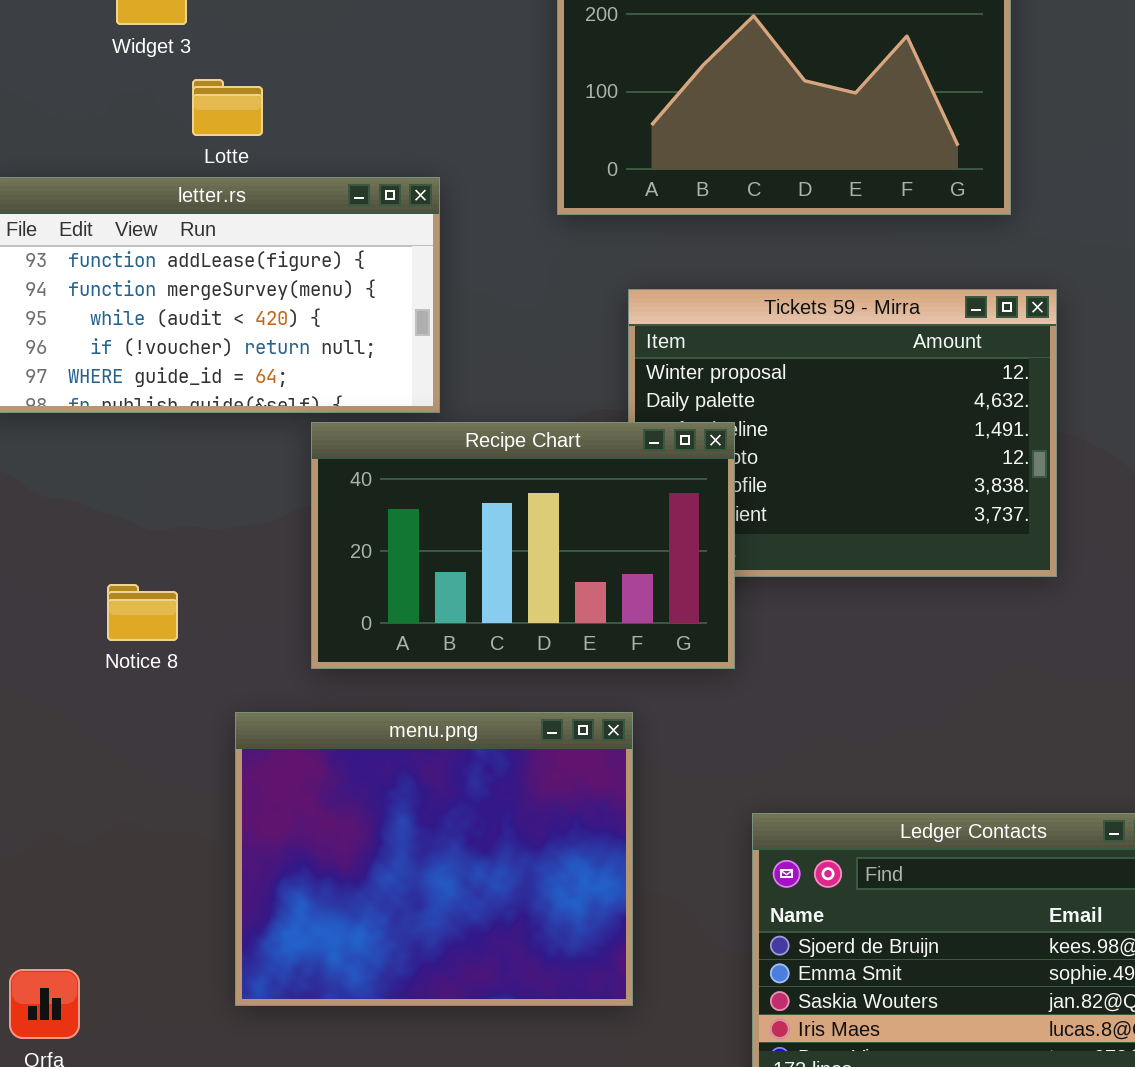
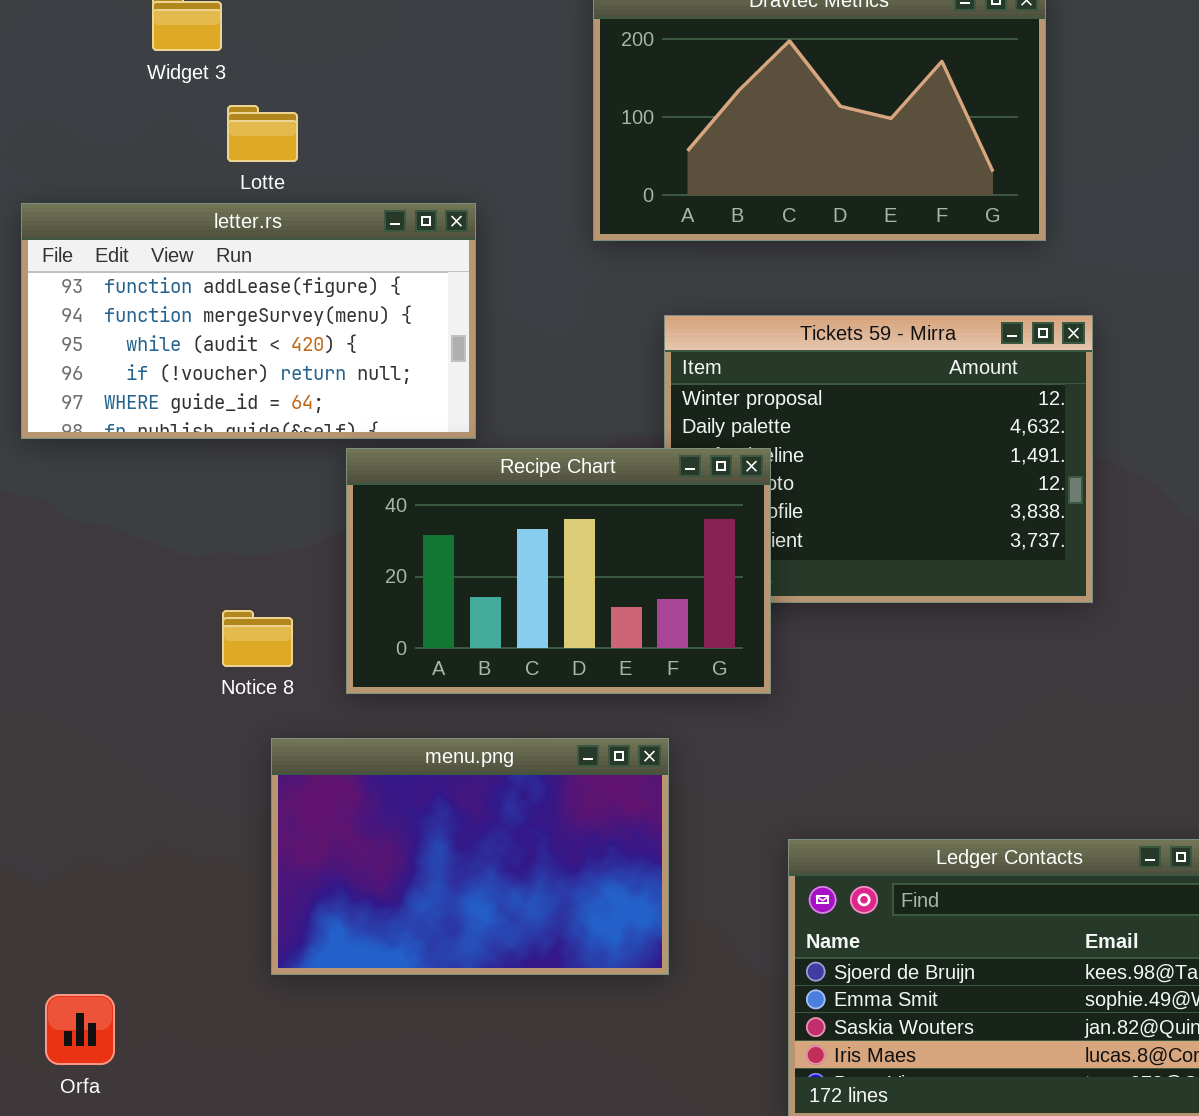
Notice 8: [107,584,178,641] -> [222,610,293,667], moved
menu.png: [235,712,633,1006] -> [271,738,669,975], resized

